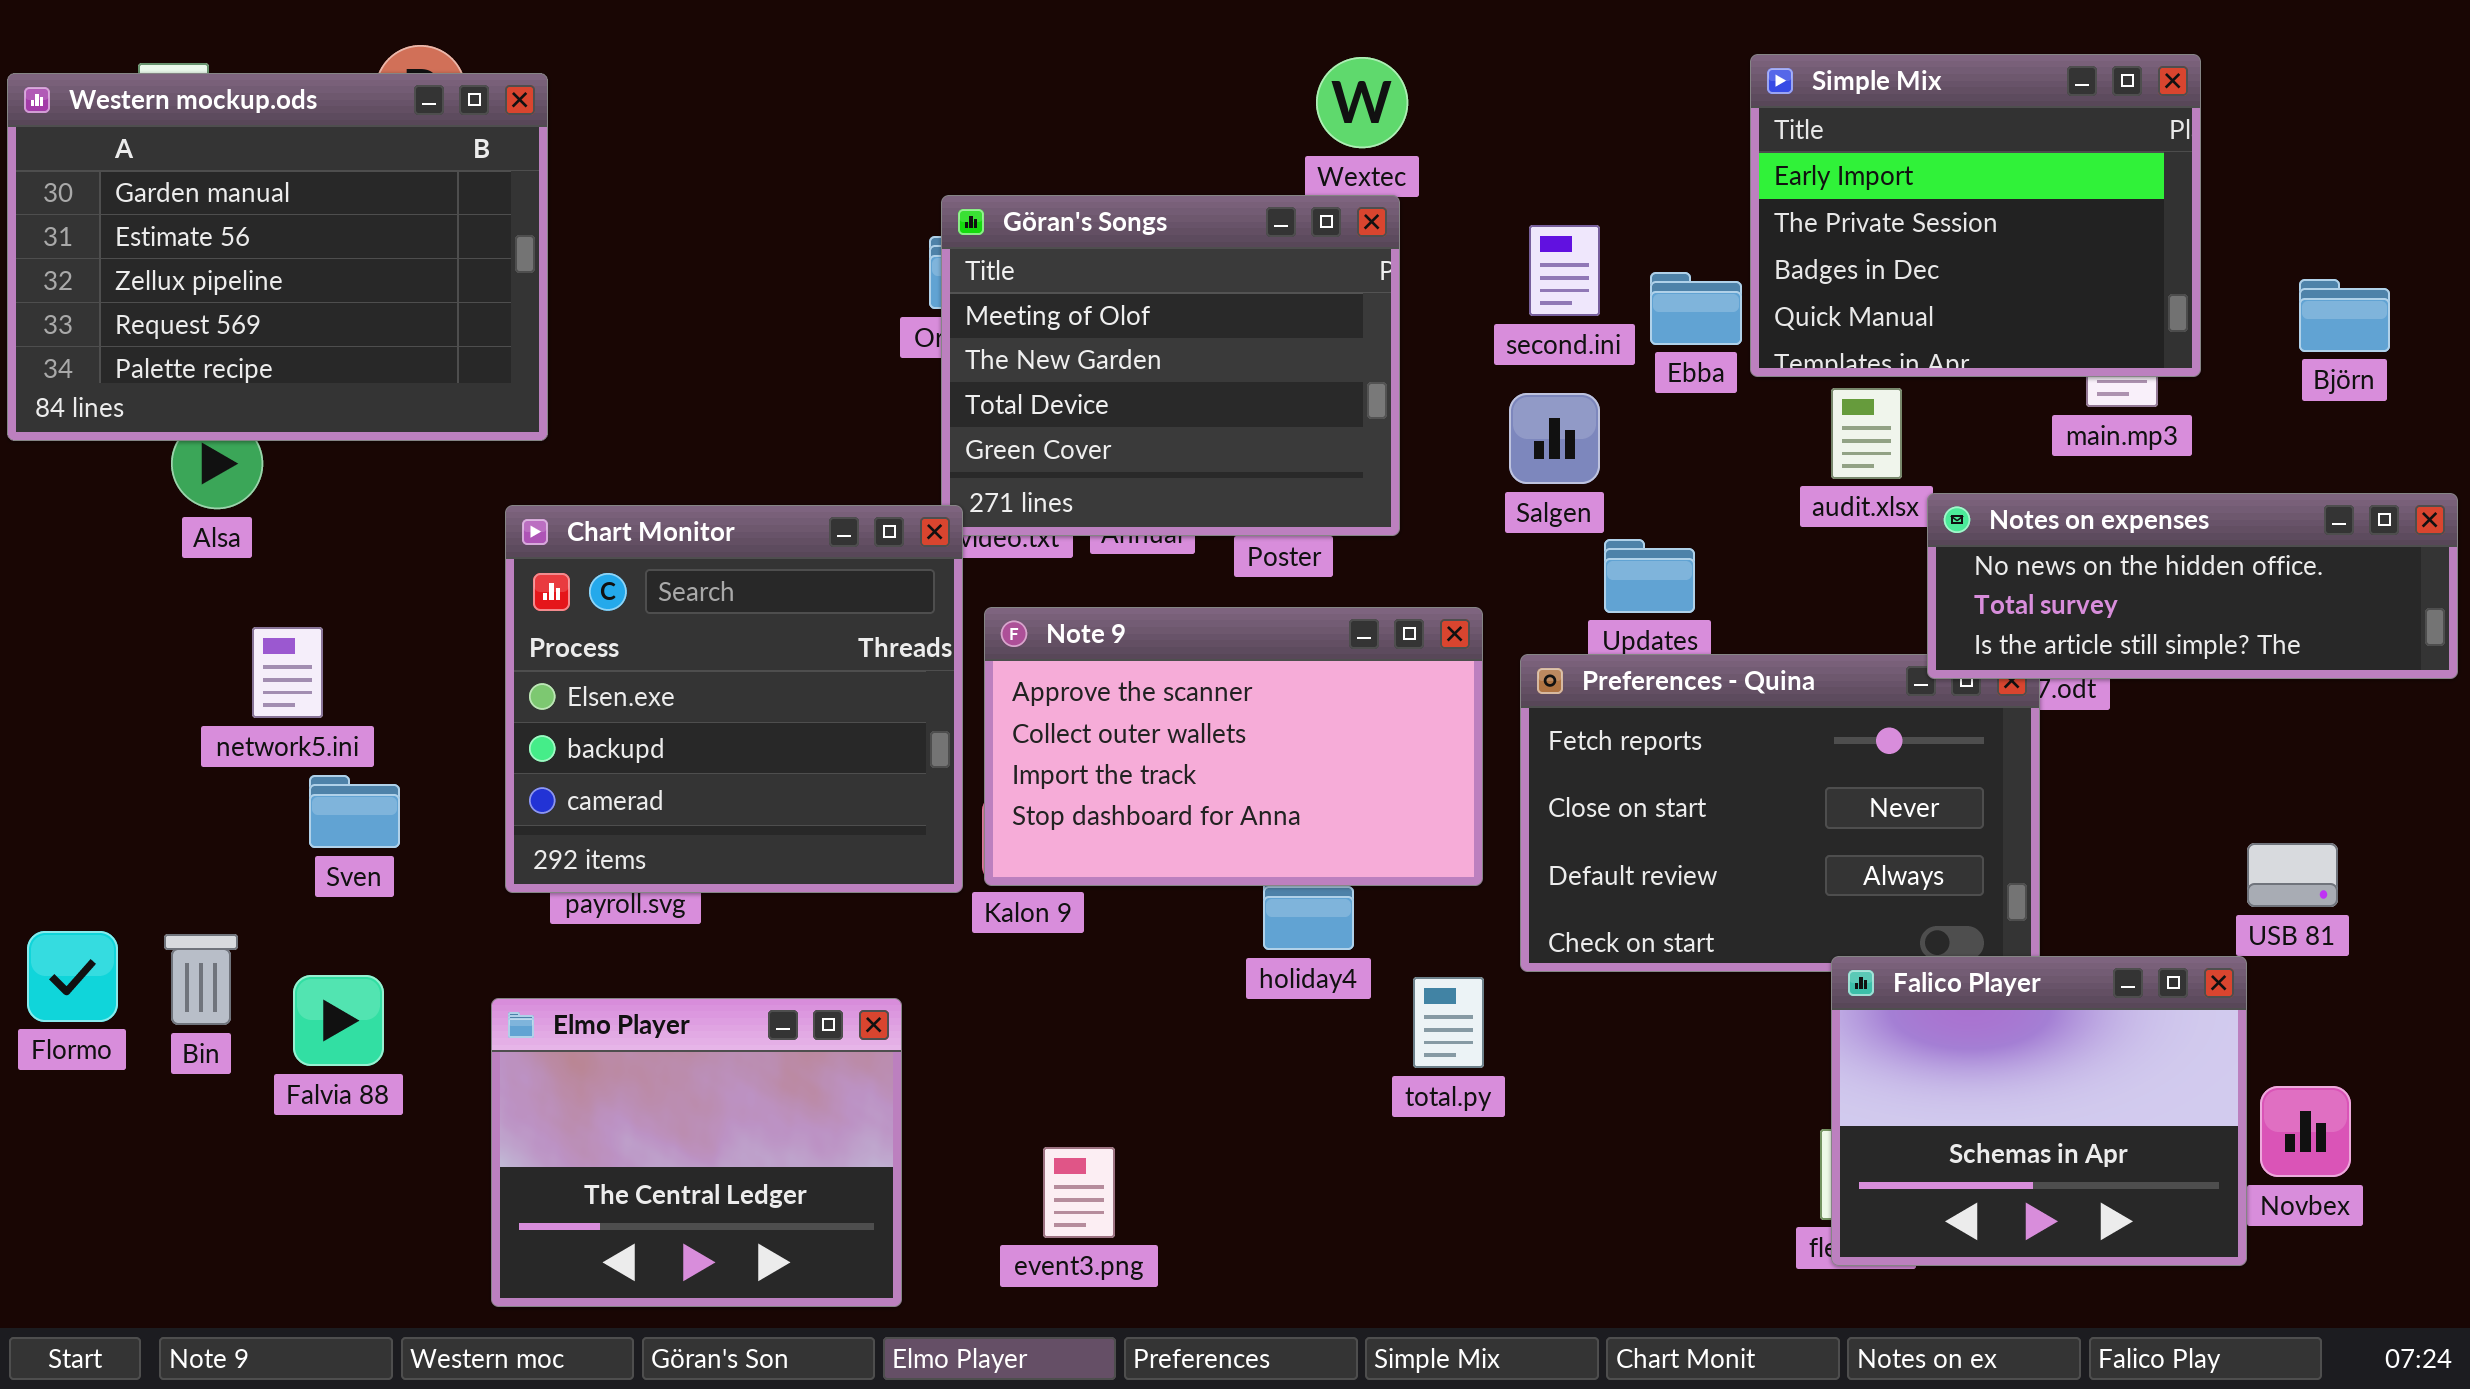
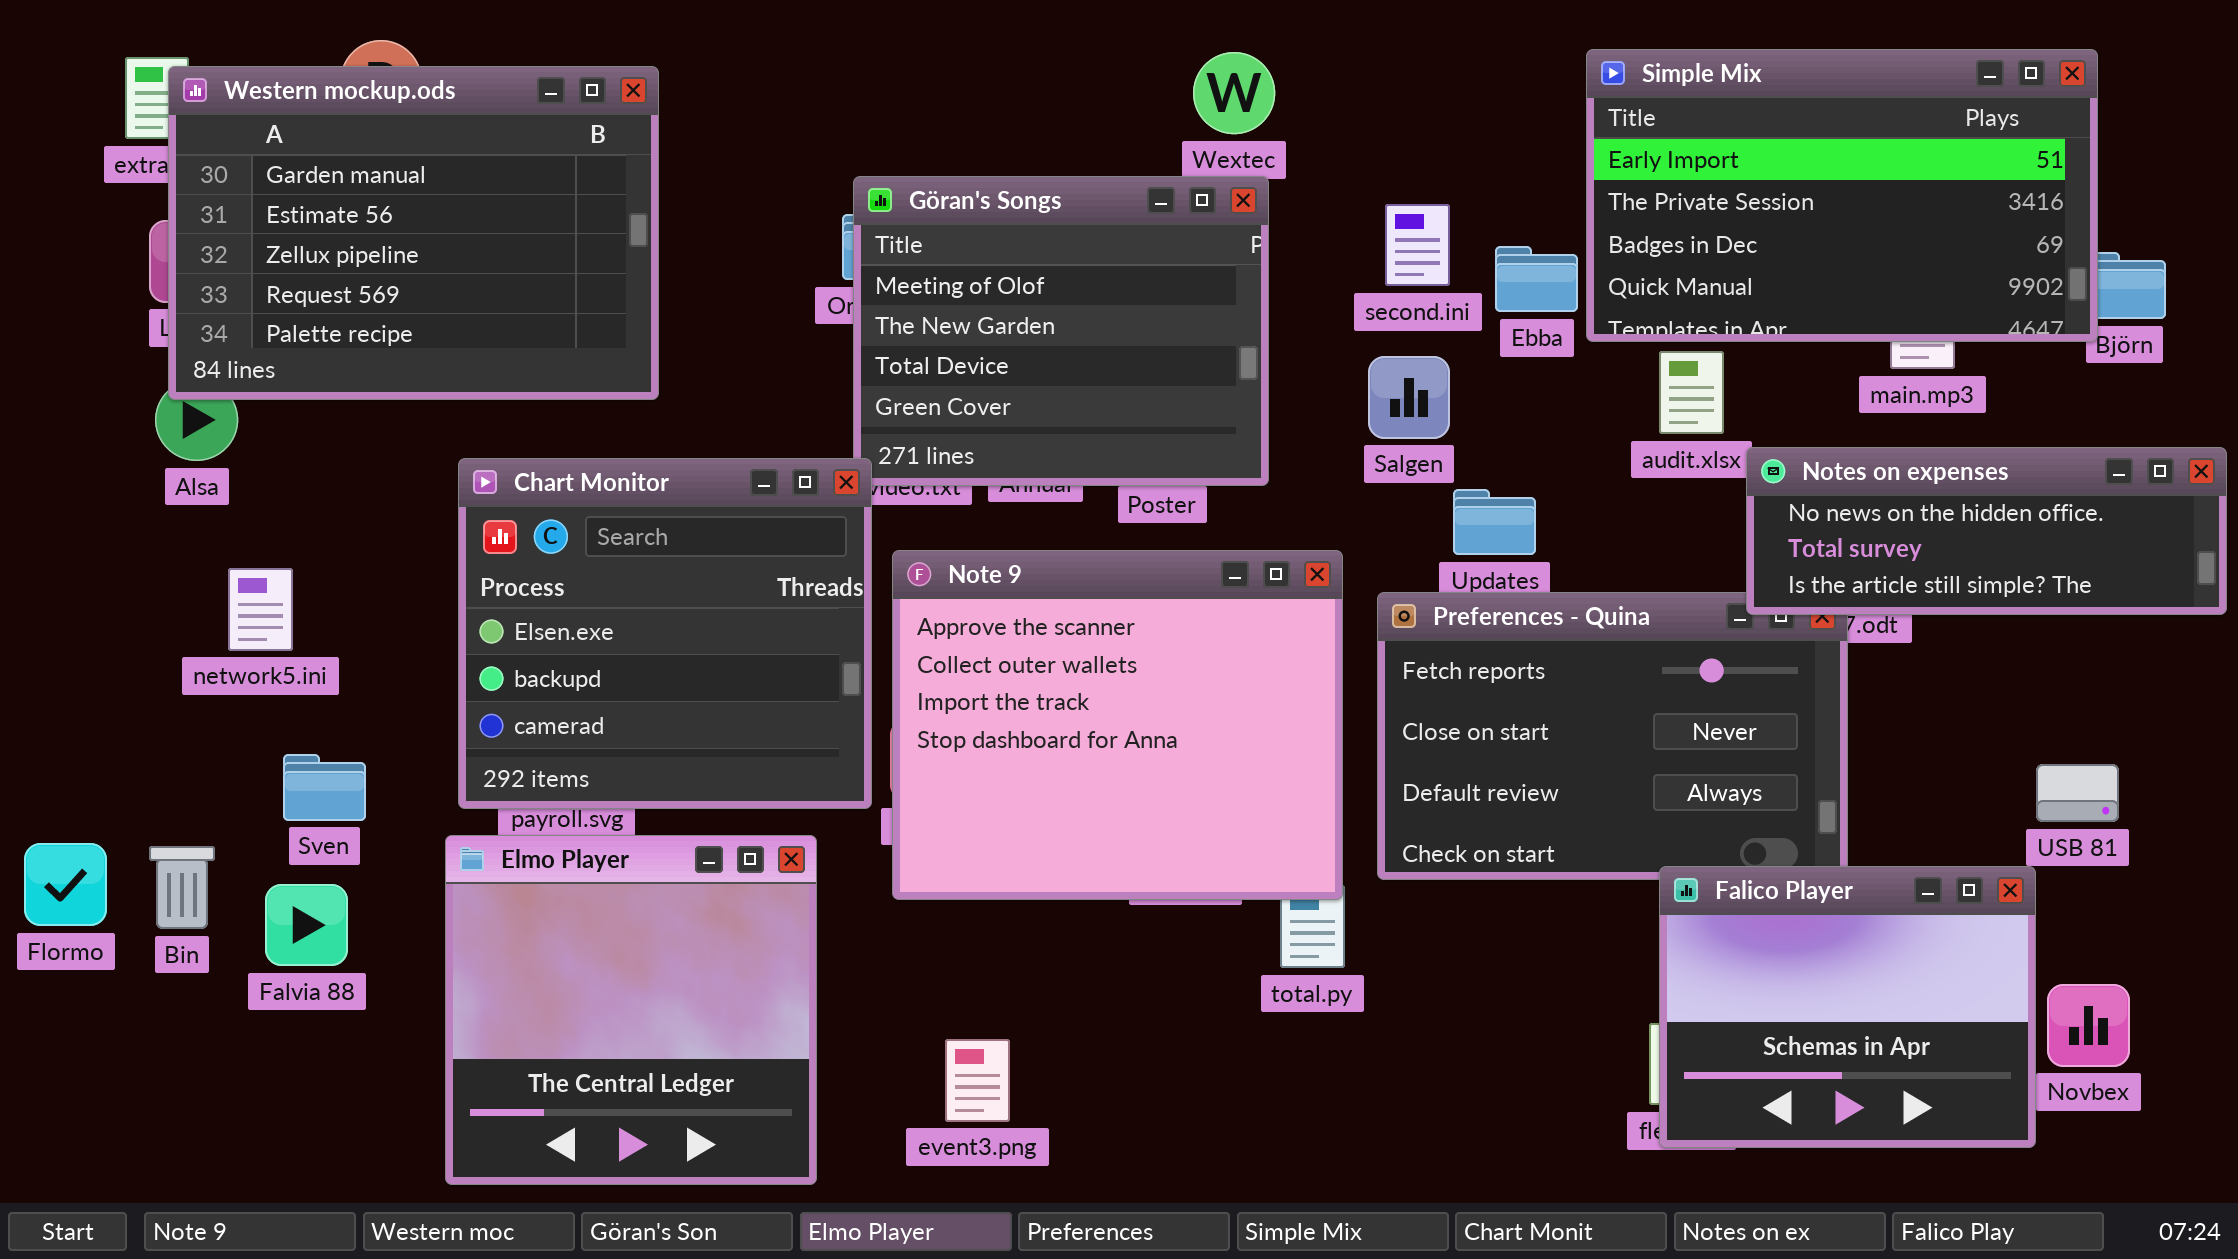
Simple Mix: [1750,54,2201,377] -> [1586,49,2098,342], resized
Western mockup.ods: [7,73,548,441] -> [168,66,659,400], moved
Note 9: [984,607,1483,886] -> [892,550,1343,900], resized
Sven: [309,775,400,848] -> [283,754,366,821], moved
Elmo Player: [491,998,902,1307] -> [445,835,817,1185], resized

